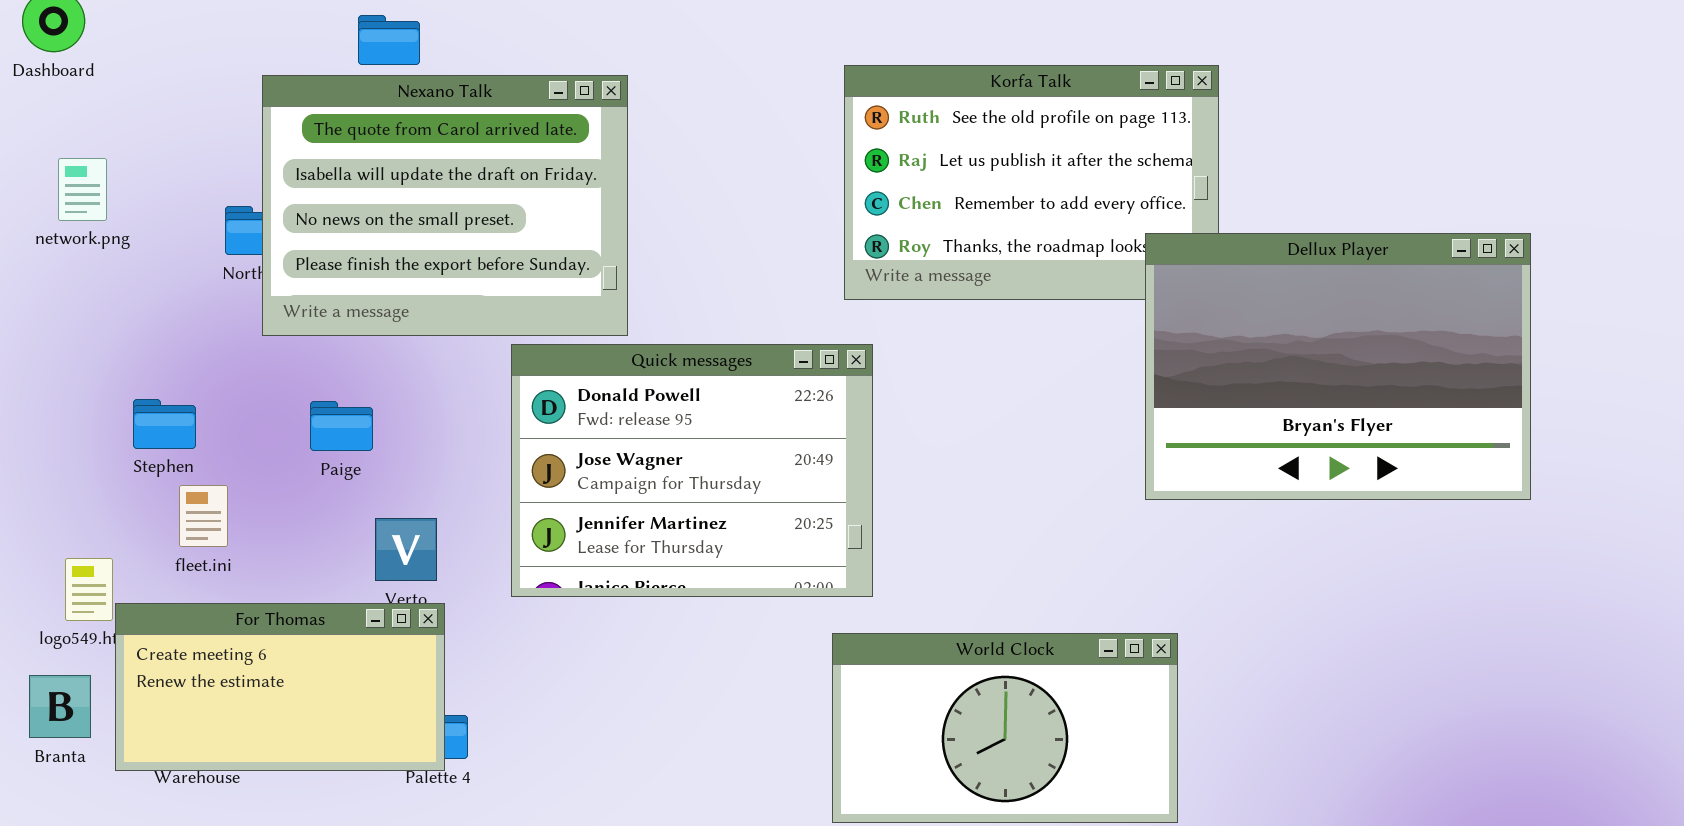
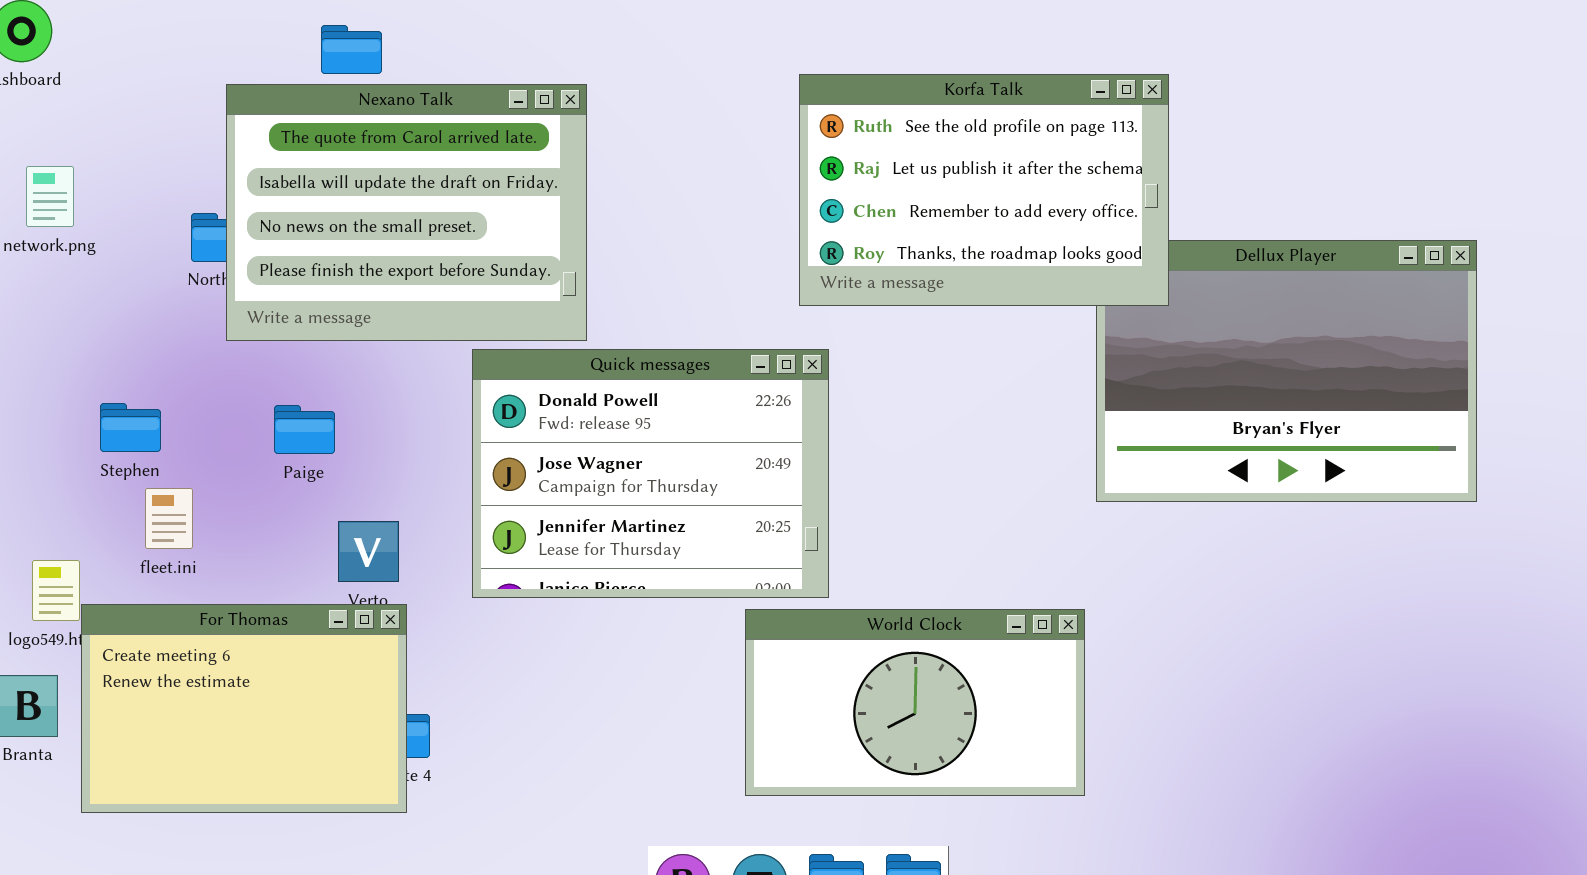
Korfa Talk: [844,65,1219,300] -> [799,74,1169,306], raised
For Thomas: [115,603,445,771] -> [81,604,407,813], resized
World Clock: [832,633,1178,823] -> [745,609,1085,796], moved

